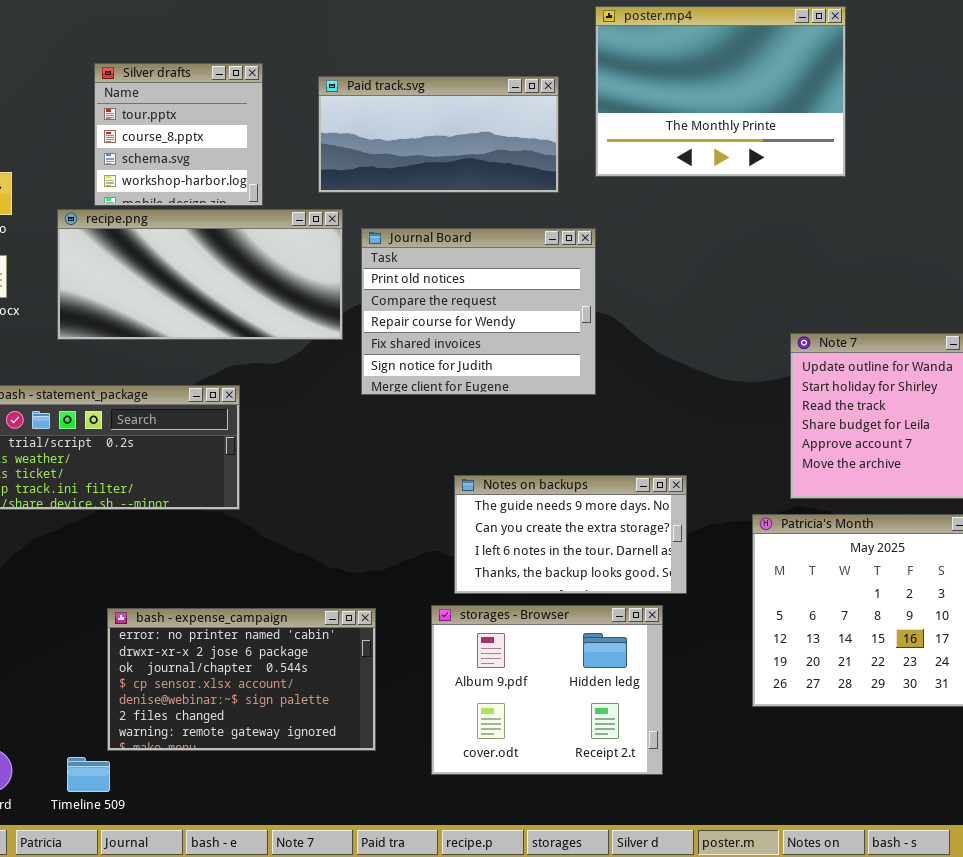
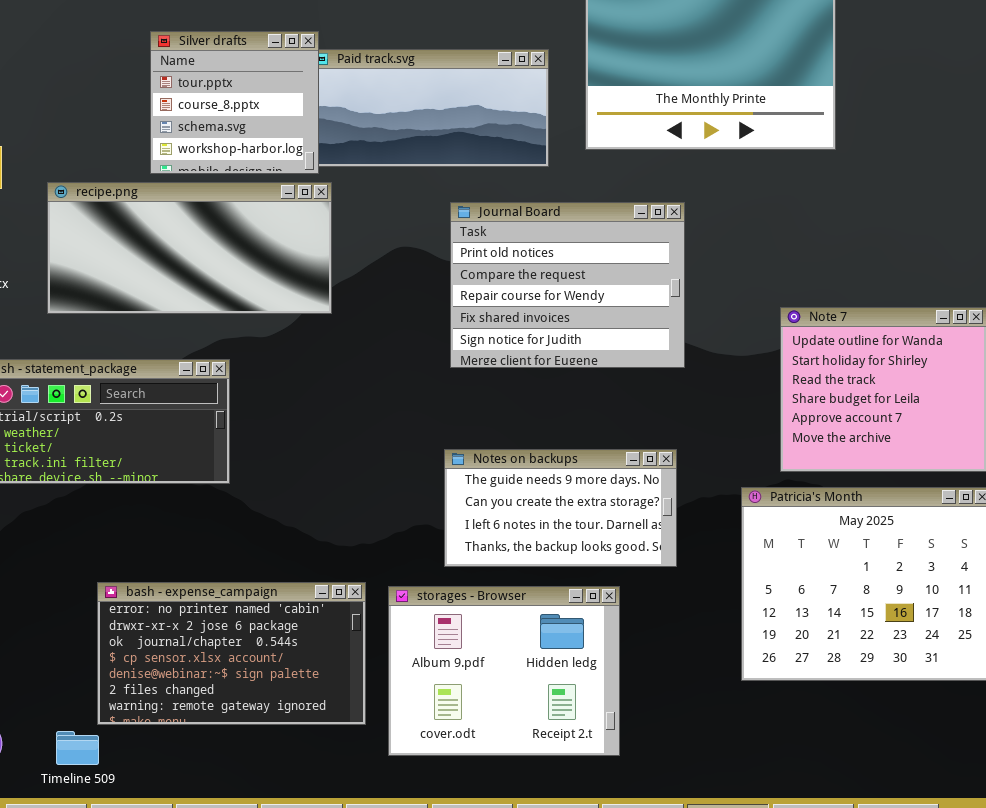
Silver drafts: [94,63,263,206] -> [150,31,319,174], moved
Journal Board: [361,228,596,395] -> [450,202,685,368], moved
storages - Browser: [431,605,663,775] -> [388,586,620,756], moved

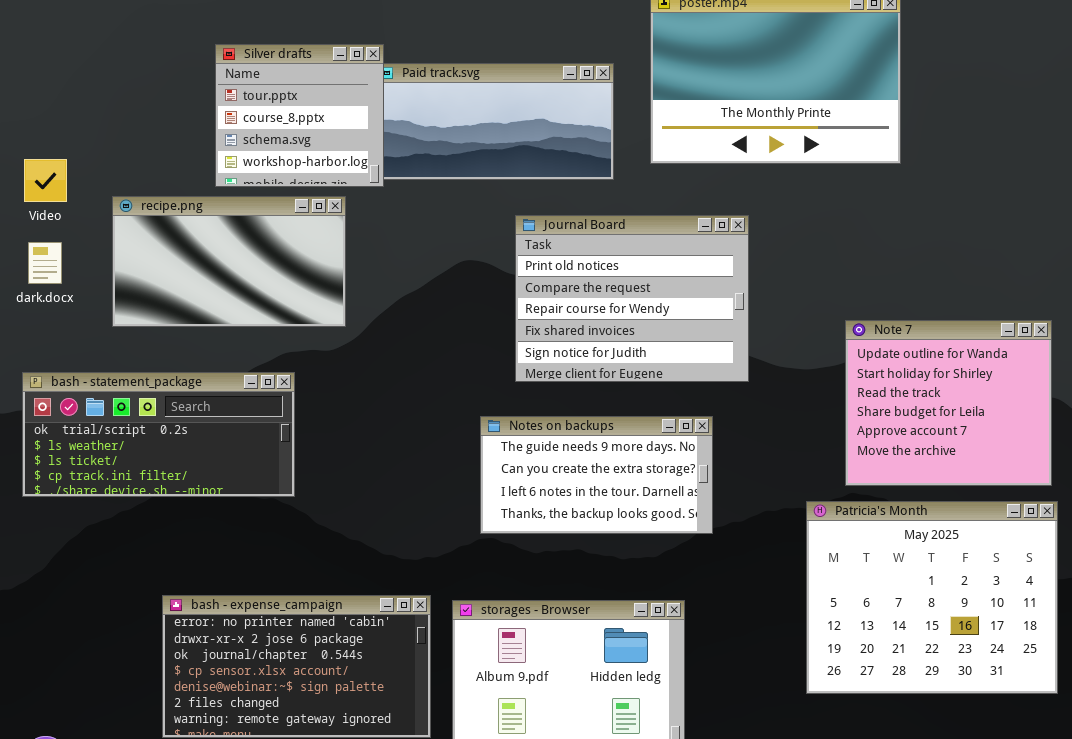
recipe.png: [47,182,332,314] -> [112,196,346,327], resized
Notes on backups: [444,449,677,567] -> [480,416,713,534], moved

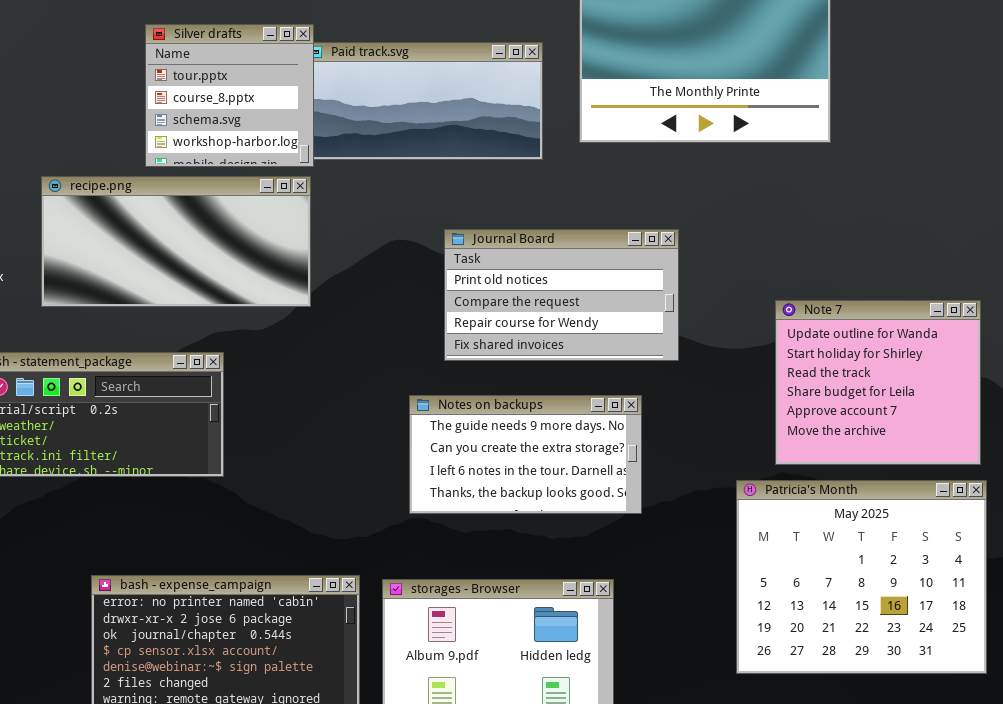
recipe.png: [112,196,346,327] -> [41,176,311,307], resized
Journal Board: [515,215,749,382] -> [444,229,679,361], resized

